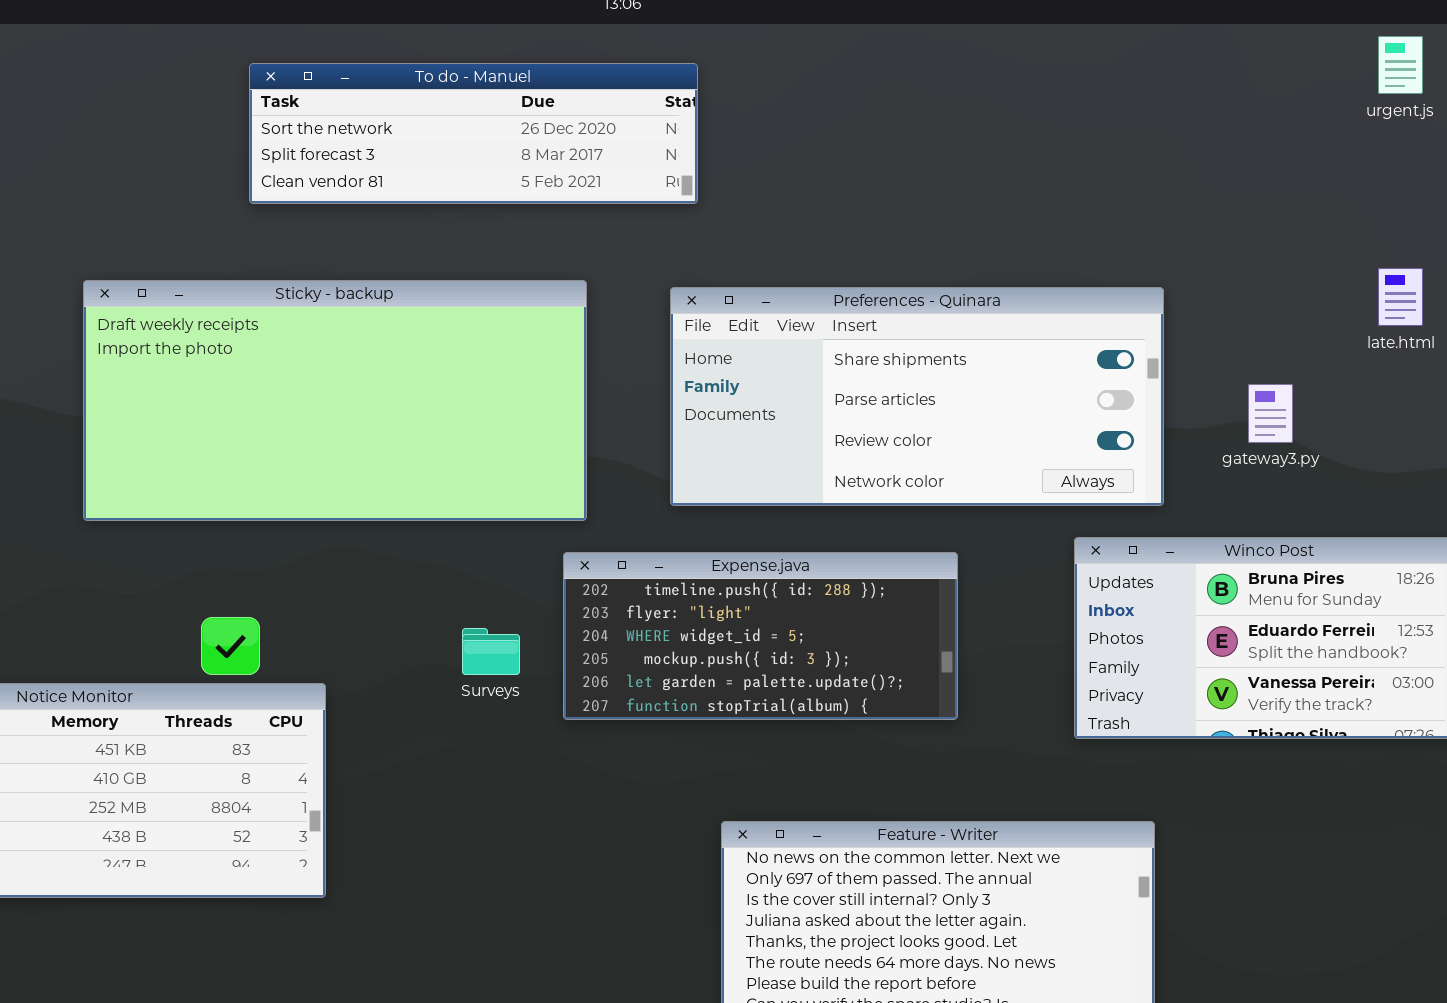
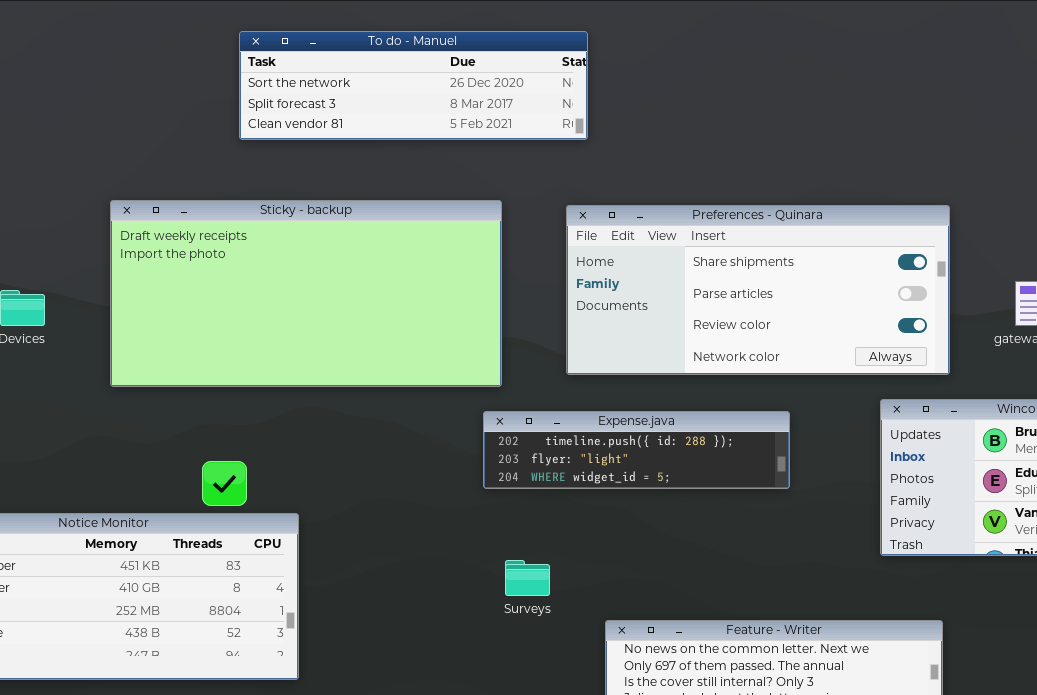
Expense.java: [563,552,958,720] -> [483,411,790,489], resized
Surveys: [462,628,520,675] -> [505,560,550,596], moved

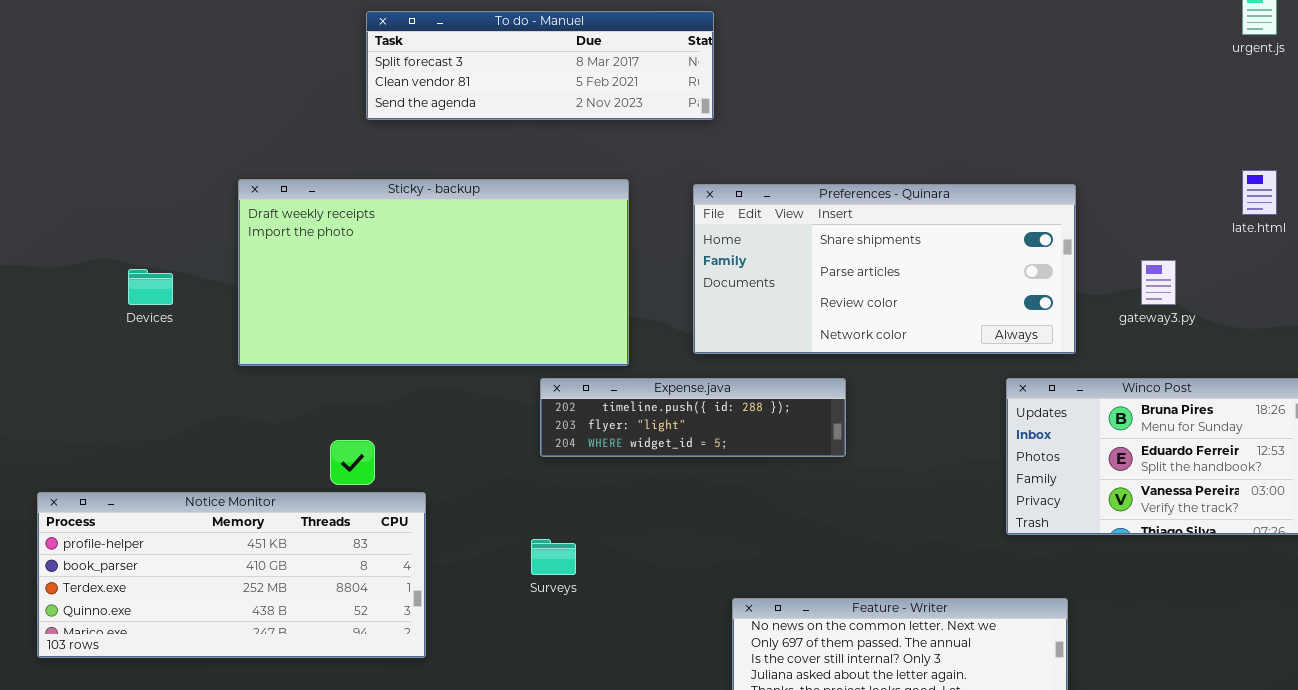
To do - Manuel: [239,31,588,140] -> [366,11,714,120], scrolled down 1 row
Expense.java: [483,411,790,489] -> [540,378,846,457], moved
Surveys: [505,560,550,596] -> [531,539,576,575], moved

